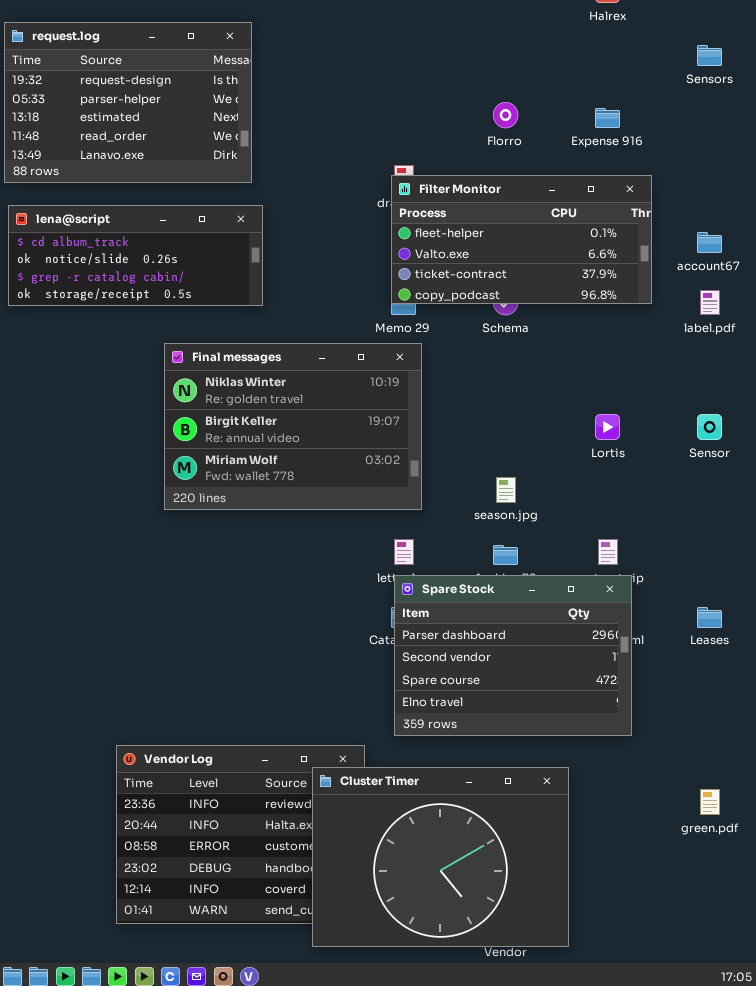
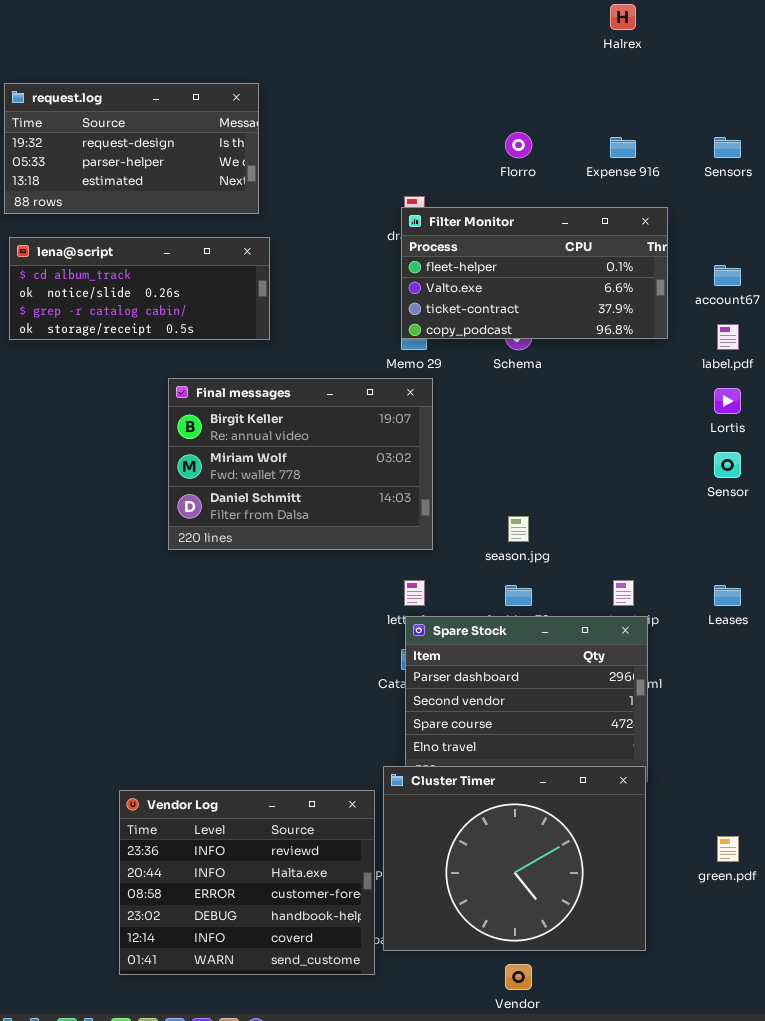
request.log: [4,22,252,183] -> [4,83,259,214], resized
Sensors: [697,45,722,66] -> [714,137,741,158], moved
Final messages: [164,343,422,510] -> [168,378,433,550], scrolled down 1 row
Lortis: [595,414,620,440] -> [714,388,741,414], moved
Leases: [697,607,722,628] -> [714,585,741,606], moved
Cluster Timer: [312,767,569,947] -> [383,766,646,951], moved

